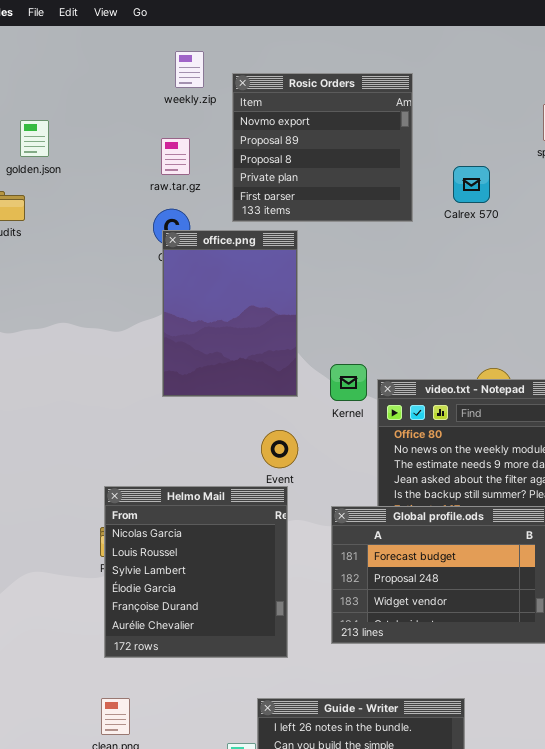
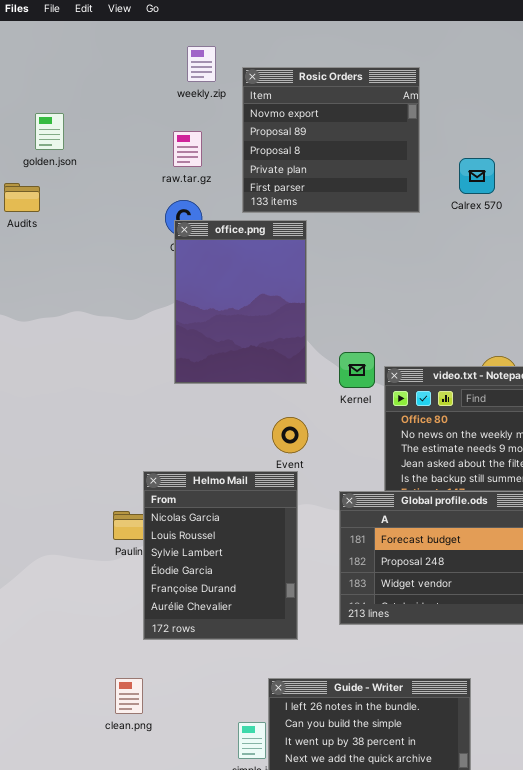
Helmo Mail: [104,486,288,658] -> [143,471,298,640], resized

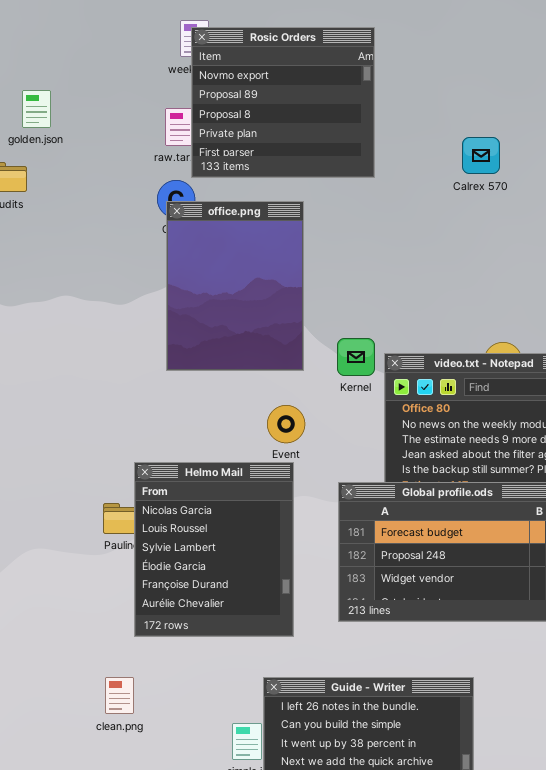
Rosic Orders: [242,67,420,213] -> [191,27,375,178], moved

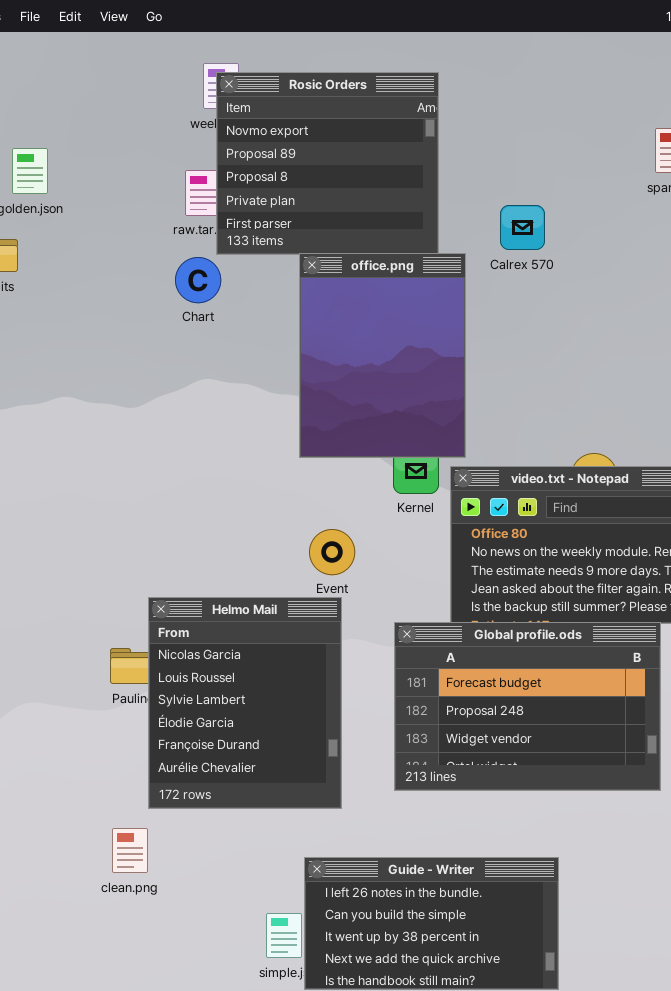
Calrex 570: [462,137,500,174] -> [500,205,545,250], moved
office.png: [166,201,304,371] -> [299,253,466,458], moved
clean.png: [105,677,134,714] -> [112,828,148,873], moved

